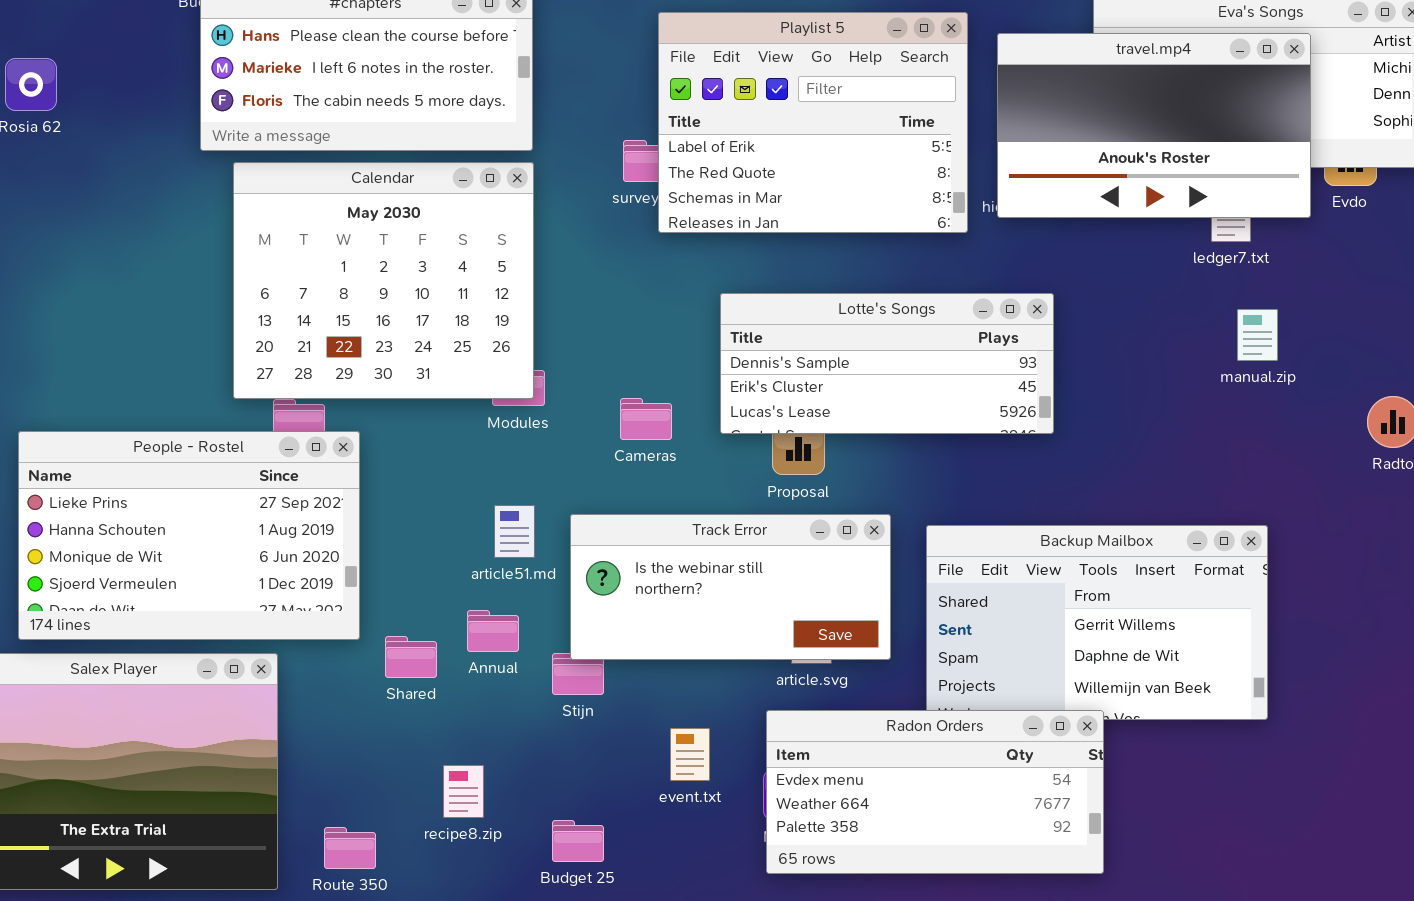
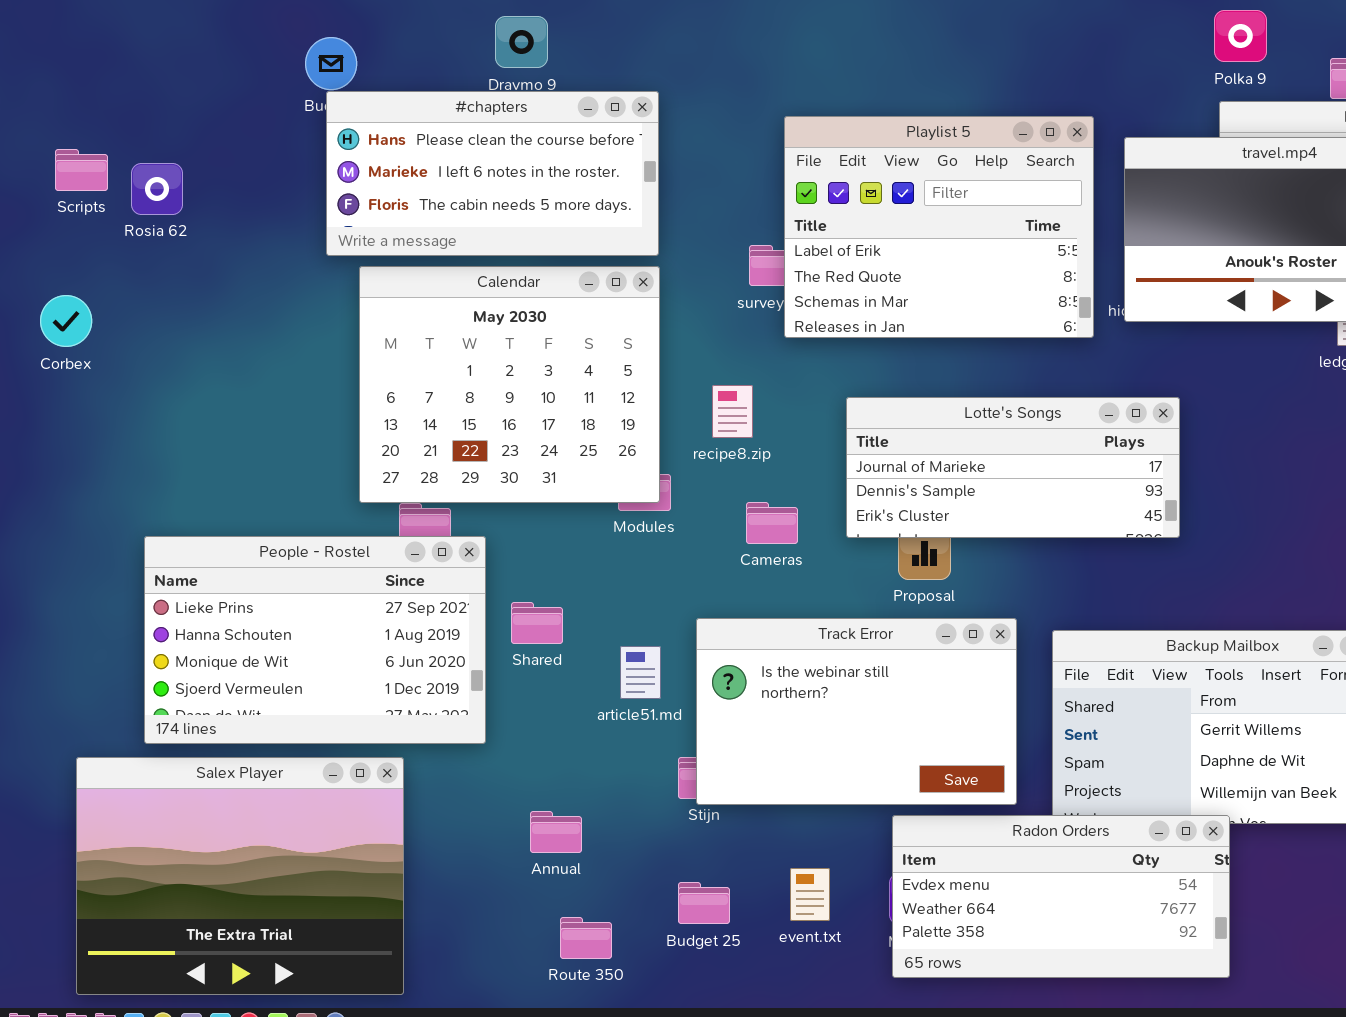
Lotte's Songs: [720,293,1054,434] -> [846,397,1180,538], scrolled up 1 row
article51.md: [494,505,535,558] -> [620,646,661,699], moved
Track Error: [570,514,891,660] -> [696,618,1017,805], resized
Annual: [467,610,519,652] -> [530,811,582,853], moved
Shared: [385,636,437,678] -> [511,602,563,644], moved
event.txt: [670,728,710,781] -> [790,868,830,921], moved
recipe8.zip: [443,765,484,818] -> [712,385,753,438], moved
Budget 25: [552,820,604,862] -> [678,882,730,924], moved
Route 350: [324,827,376,869] -> [560,917,612,959], moved

